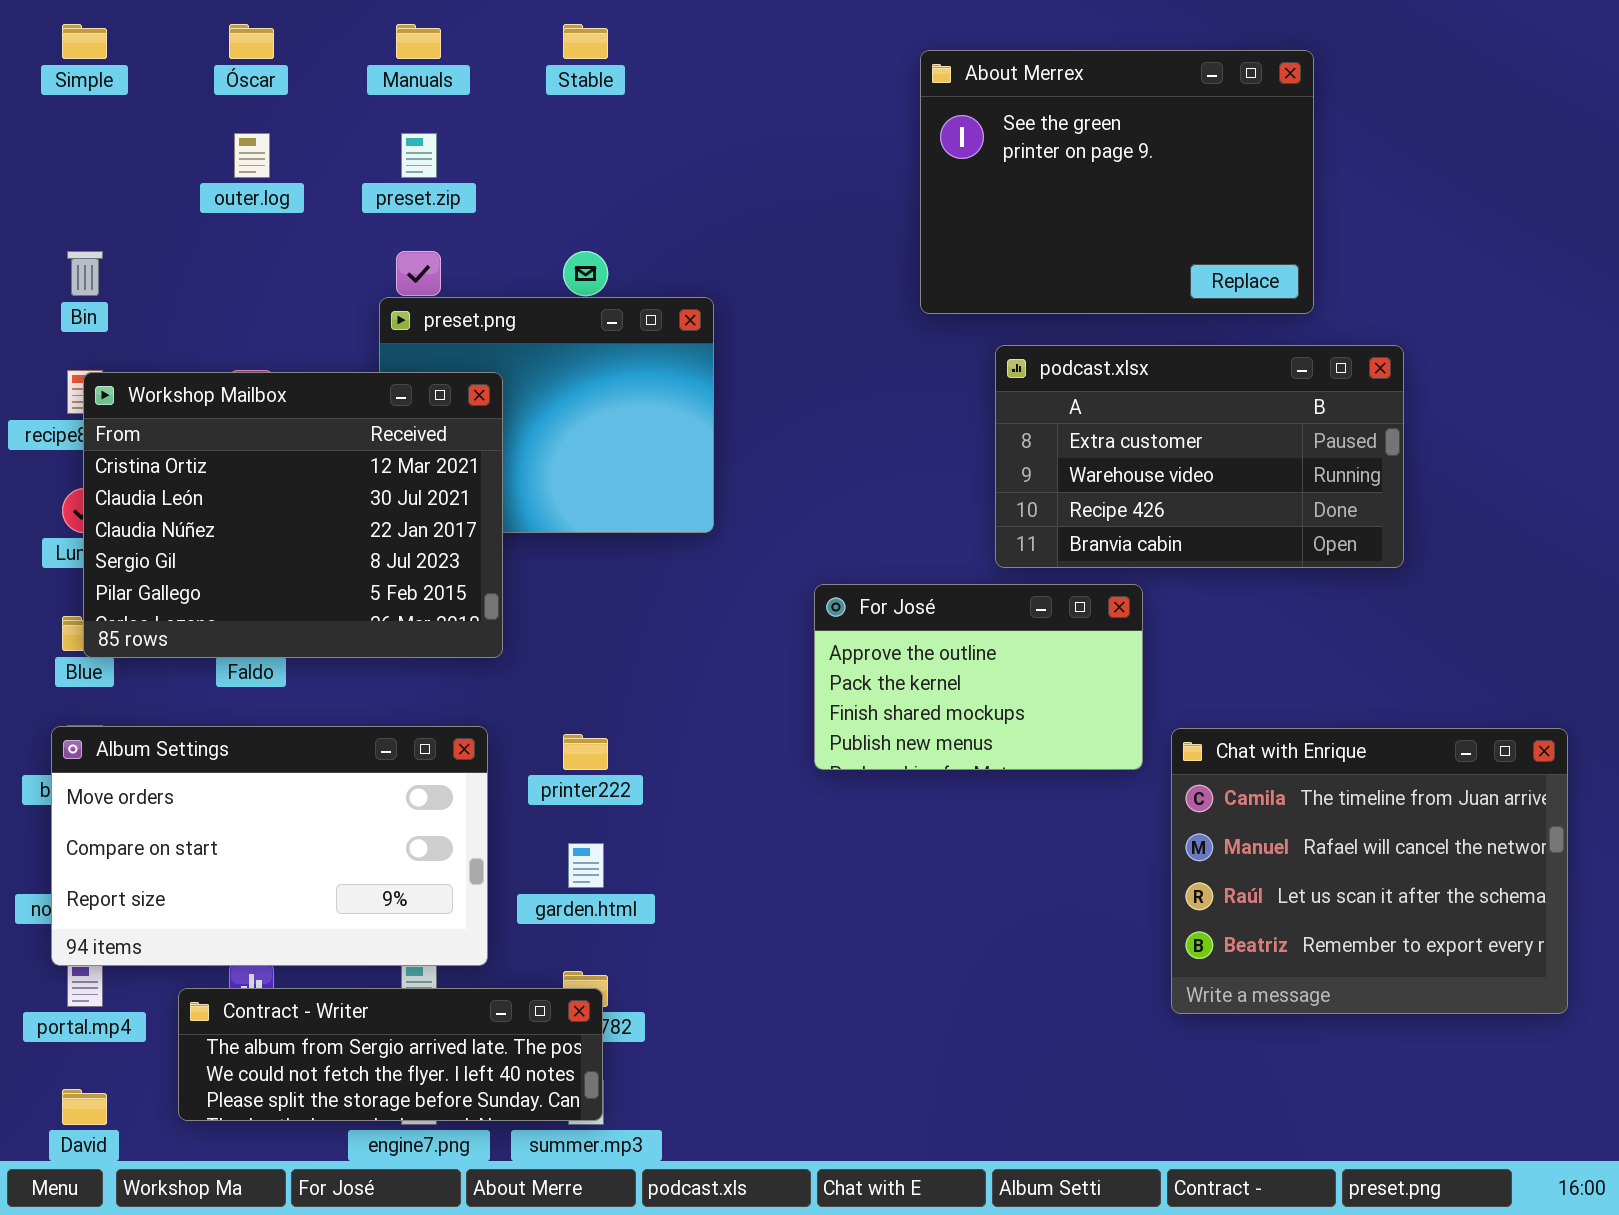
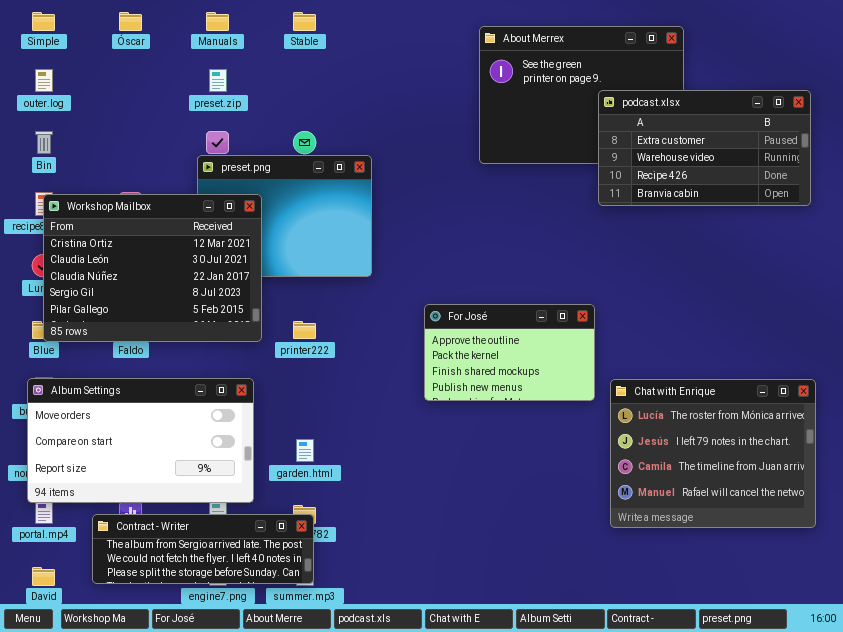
outer.log: [234,133,270,178] -> [35,69,53,92], moved
podcast.xlsx: [995,345,1404,568] -> [598,90,811,206], moved
Chat with Enrique: [1171,728,1568,1014] -> [610,379,816,528], scrolled up 2 rows
printer222: [563,734,608,770] -> [293,321,316,339], moved

